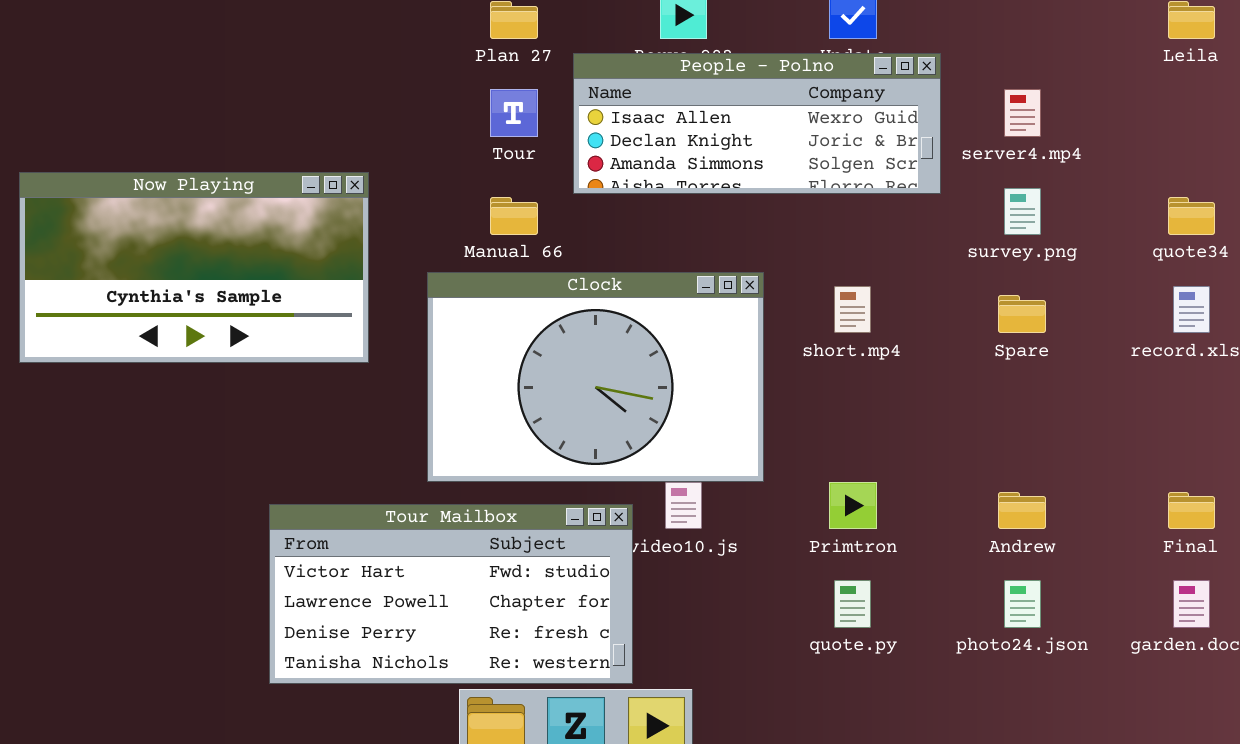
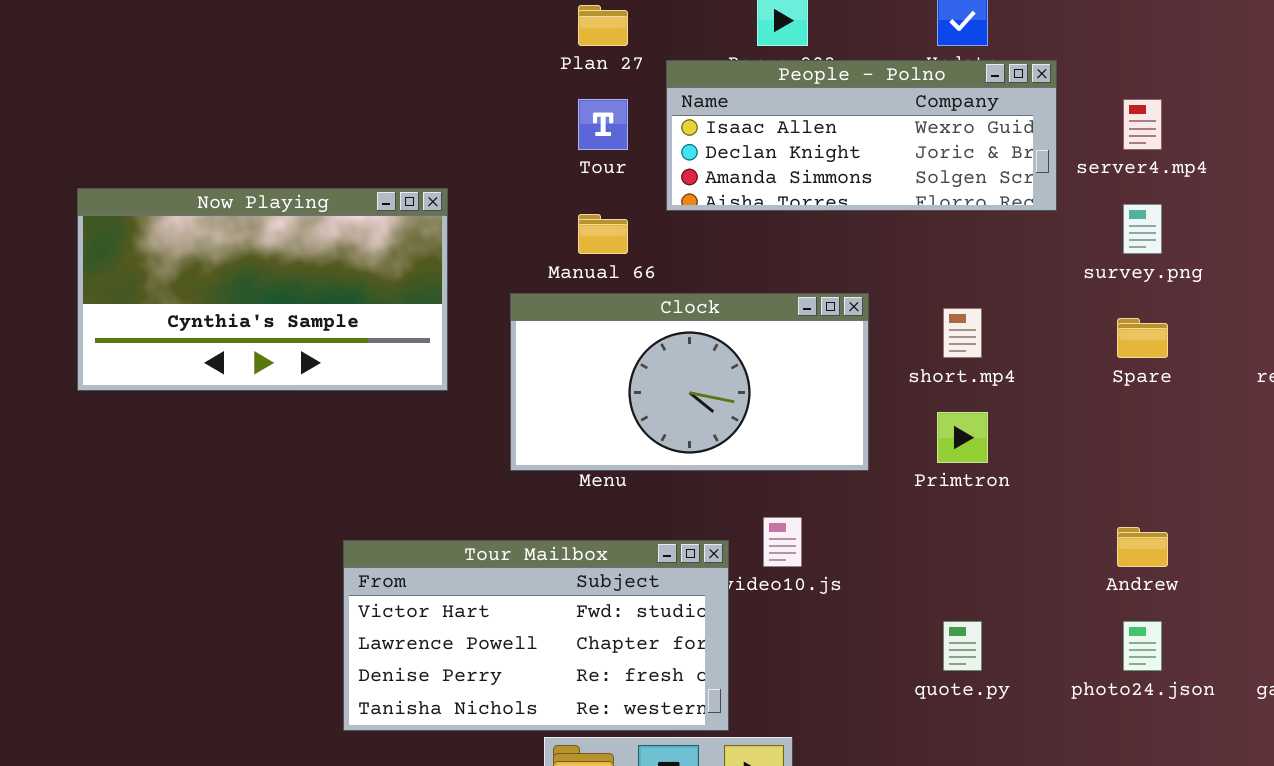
Clock: [427,272,764,482] -> [510,293,869,471], resized
Primtron: [829,482,877,529] -> [937,412,988,463], moved

